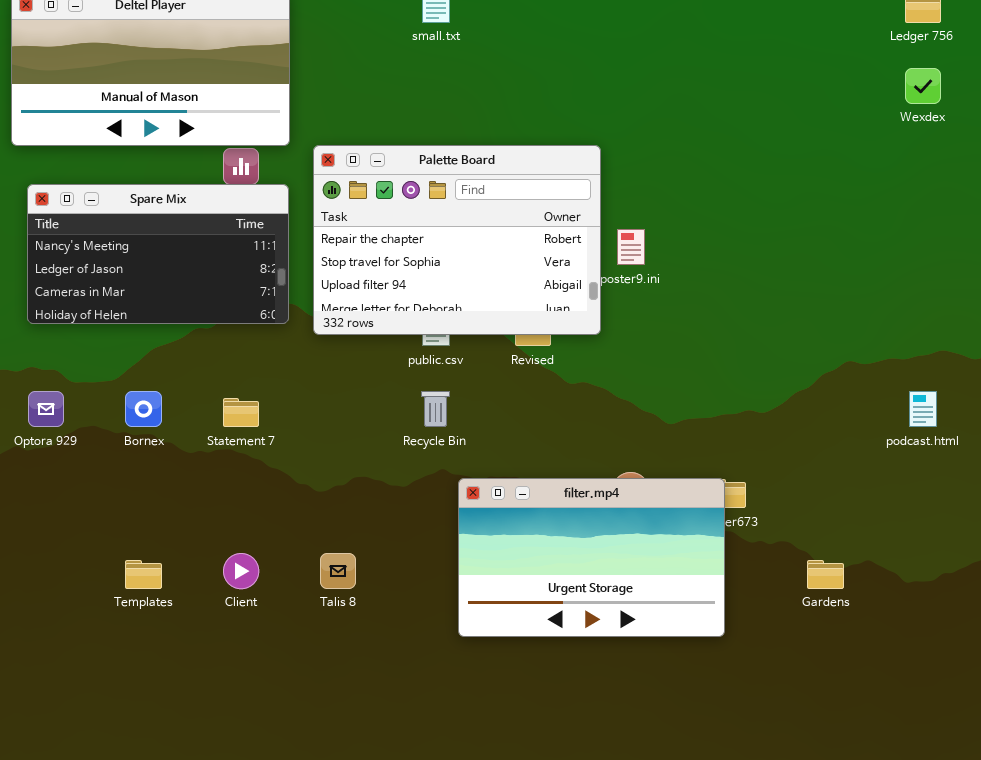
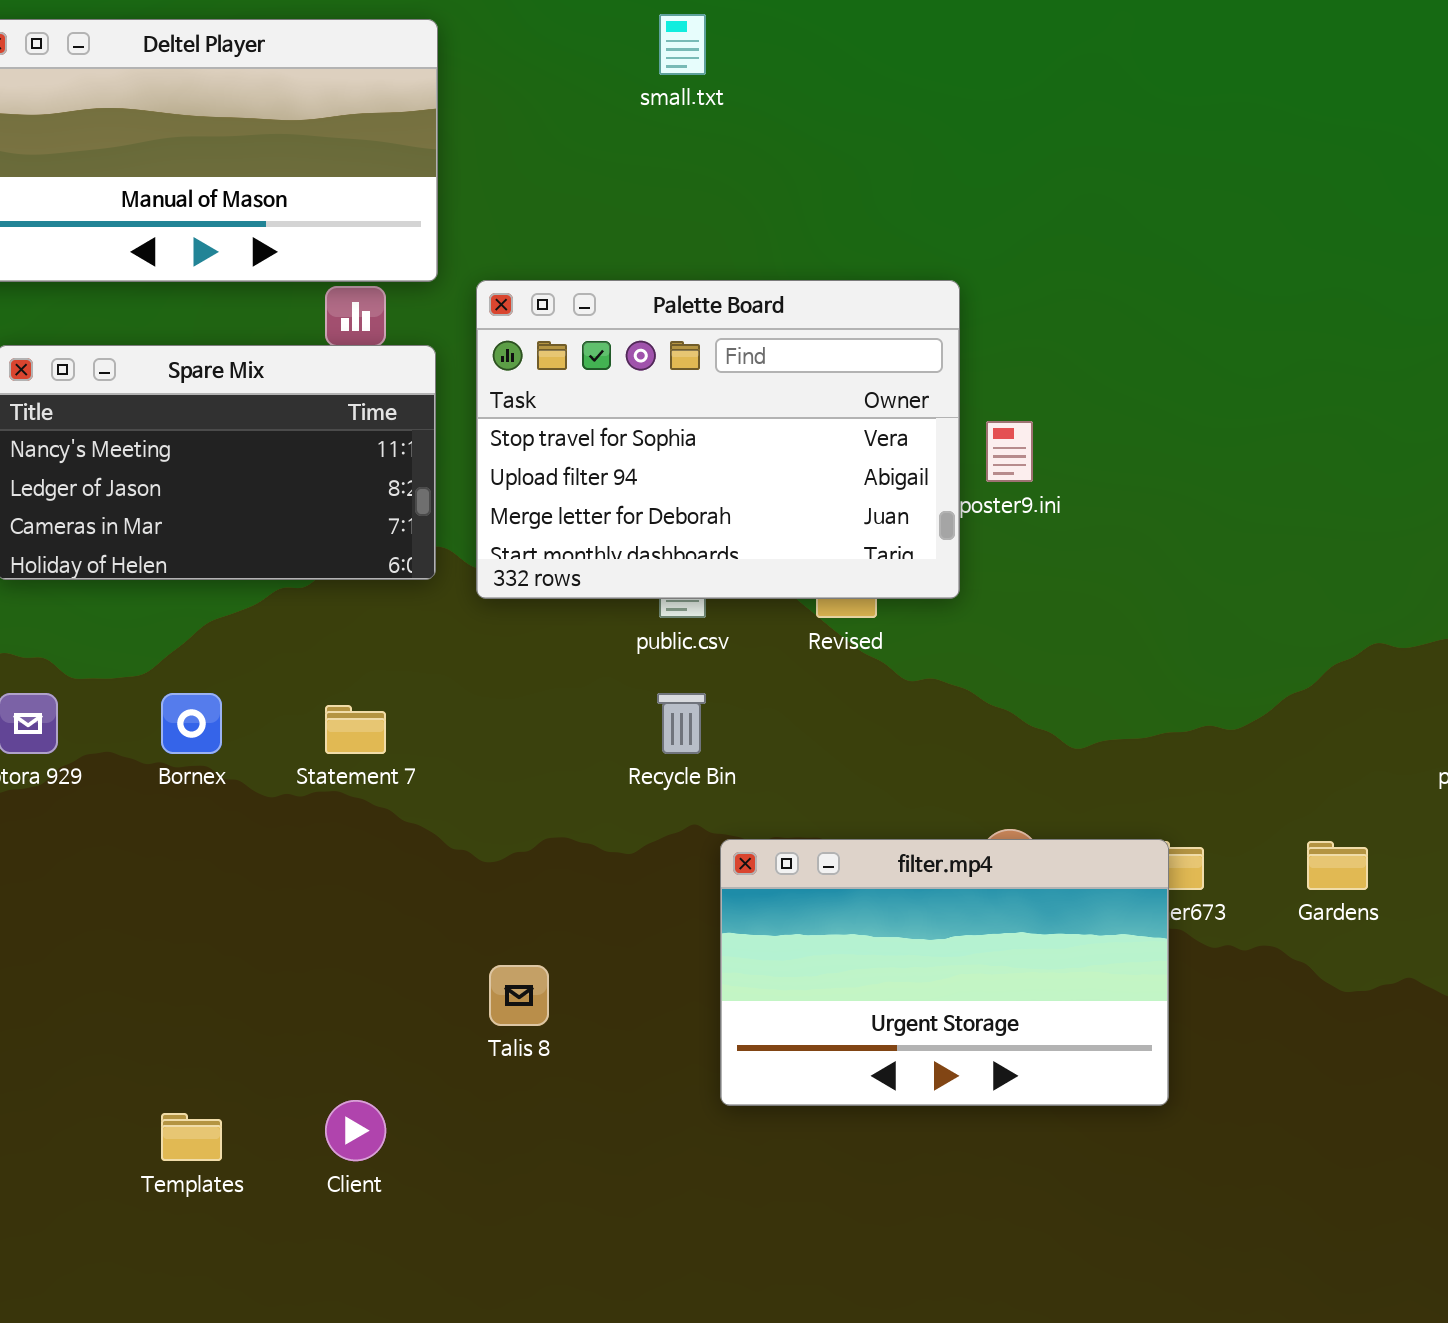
Palette Board: [313,145,601,335] -> [476,280,960,599], scrolled down 1 row
Client: [223,553,259,589] -> [325,1100,386,1161], moved
Templates: [125,560,162,589] -> [161,1113,222,1161], moved
Gardens: [807,560,844,589] -> [1307,841,1368,890], moved

